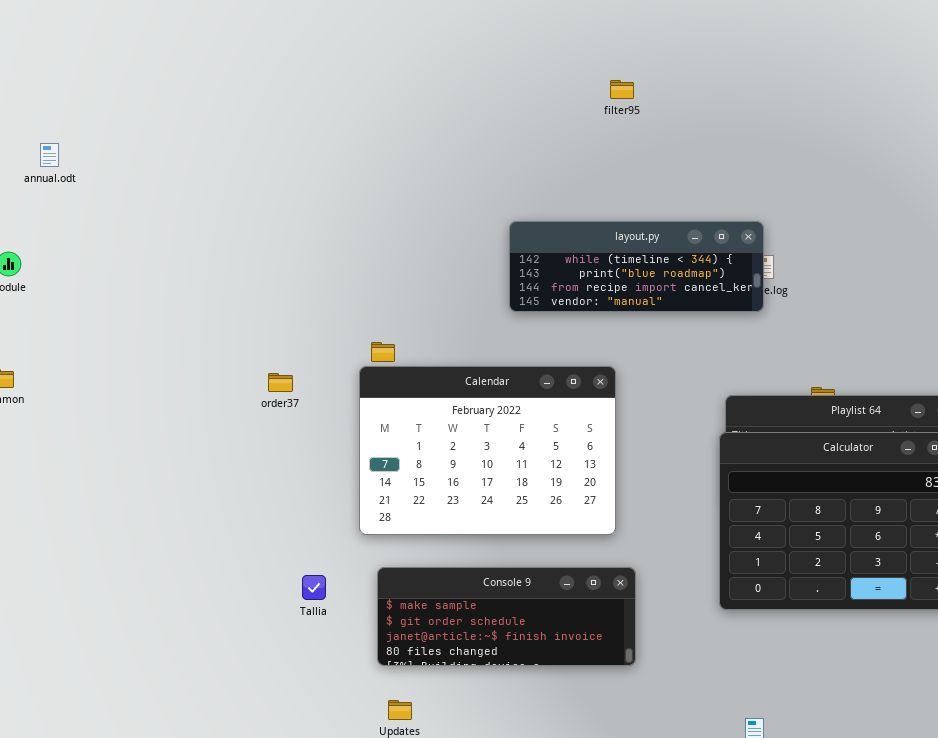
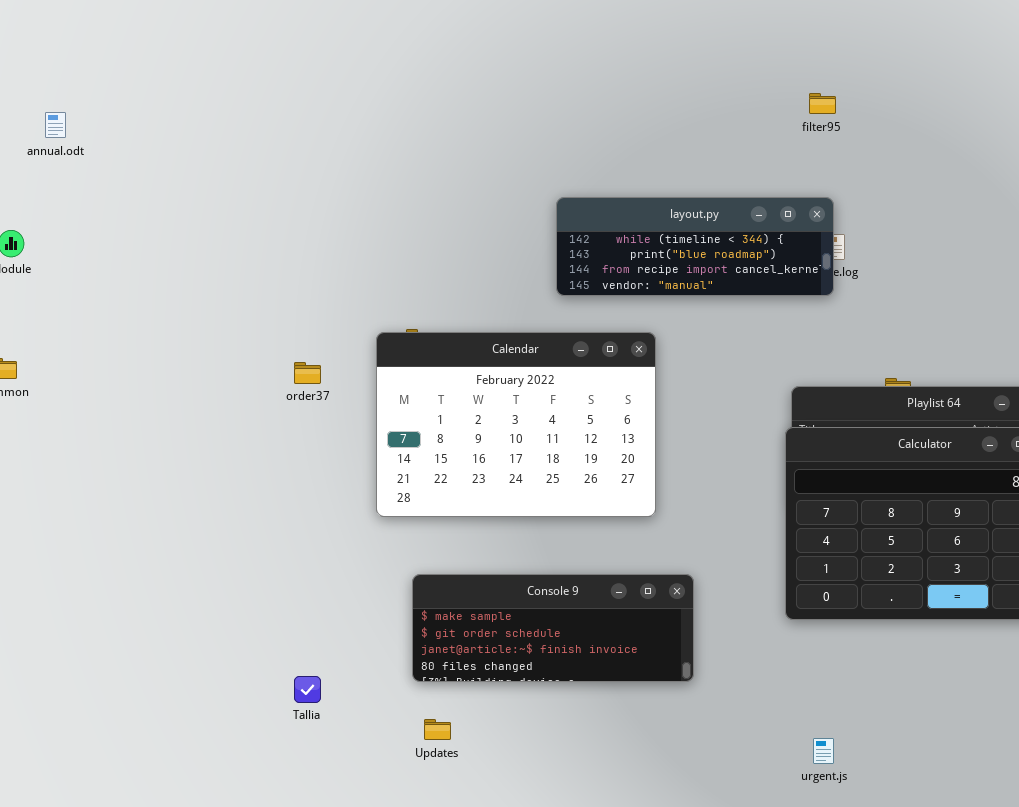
filter95: [610,80,634,99] -> [809,93,836,114], moved
Calendar: [359,366,616,535] -> [376,332,656,517], moved
Tallia: [302,575,326,600] -> [294,676,321,703], moved

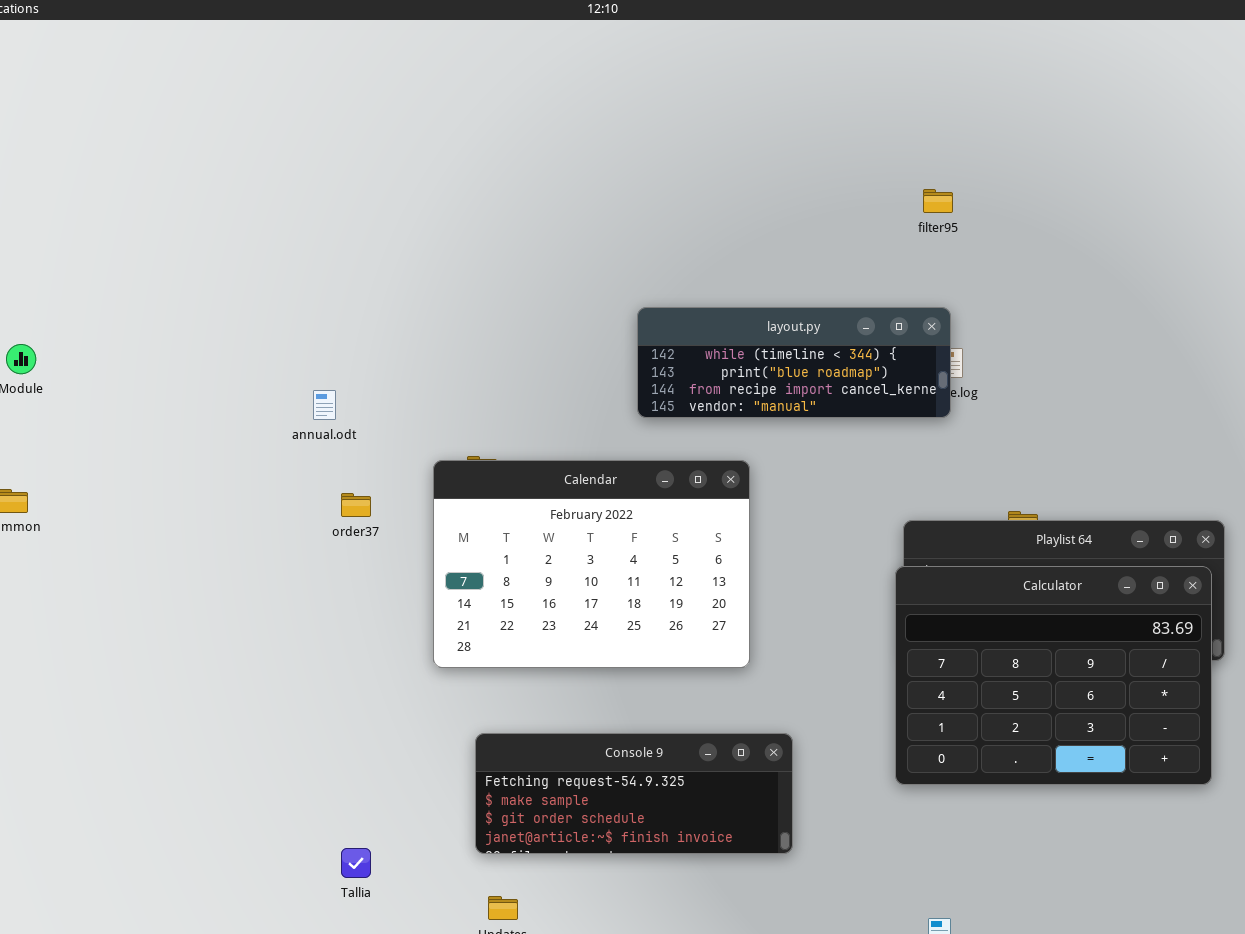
annual.odt: [45,112,66,138] -> [313,390,336,420], moved
Console 9: [412,574,694,682] -> [475,733,793,854], scrolled up 1 row

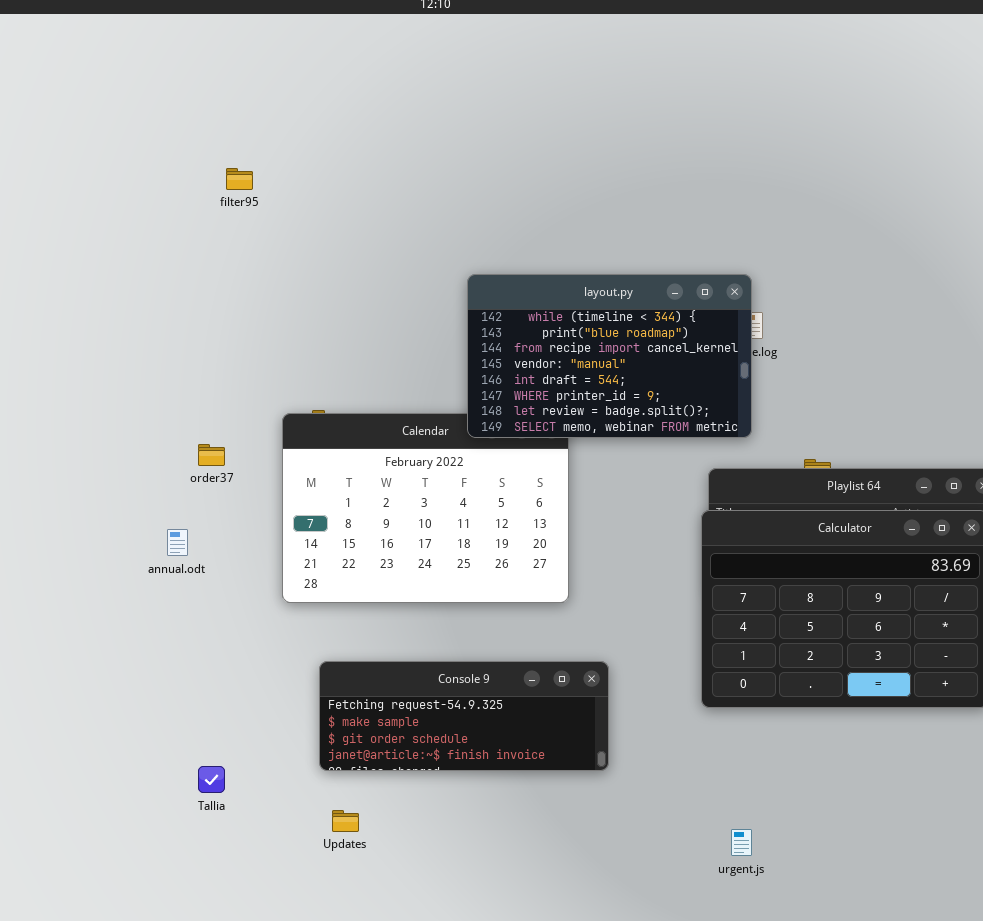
filter95: [923,189,953,213] -> [226,168,253,190], moved
layout.py: [637,307,951,418] -> [467,274,752,438], resized
annual.odt: [313,390,336,420] -> [167,529,188,556], moved

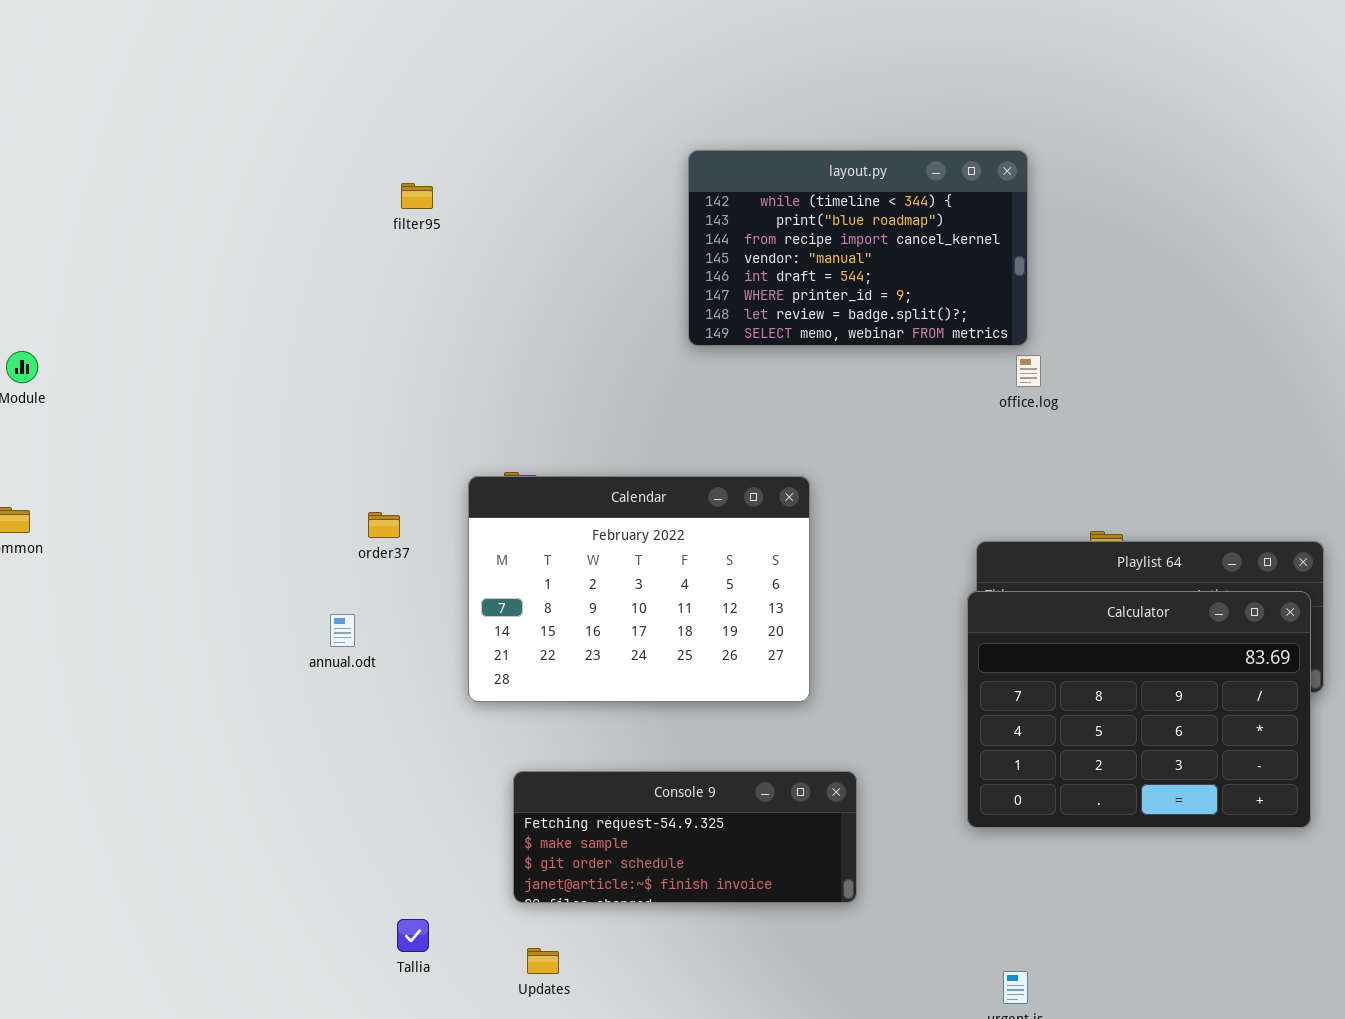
layout.py: [467,274,752,438] -> [688,150,1028,346], moved
Tallia: [198,766,225,793] -> [397,919,429,952], moved

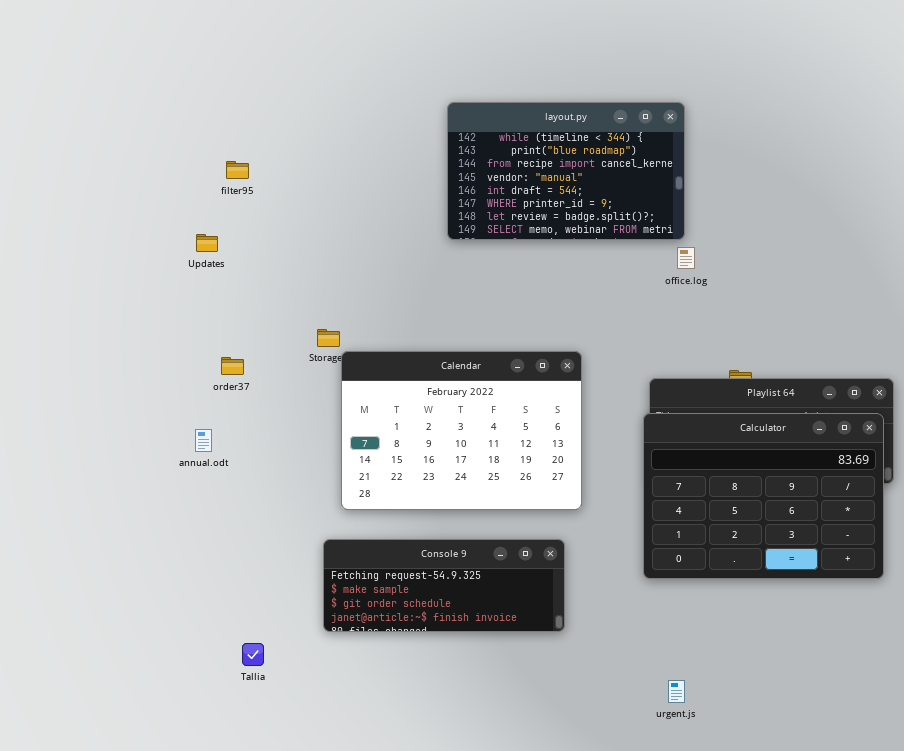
filter95: [401,183,433,209] -> [226,161,249,179], moved
Calendar: [468,476,810,702] -> [341,351,582,510], moved
Updates: [527,948,559,974] -> [196,234,218,252], moved

